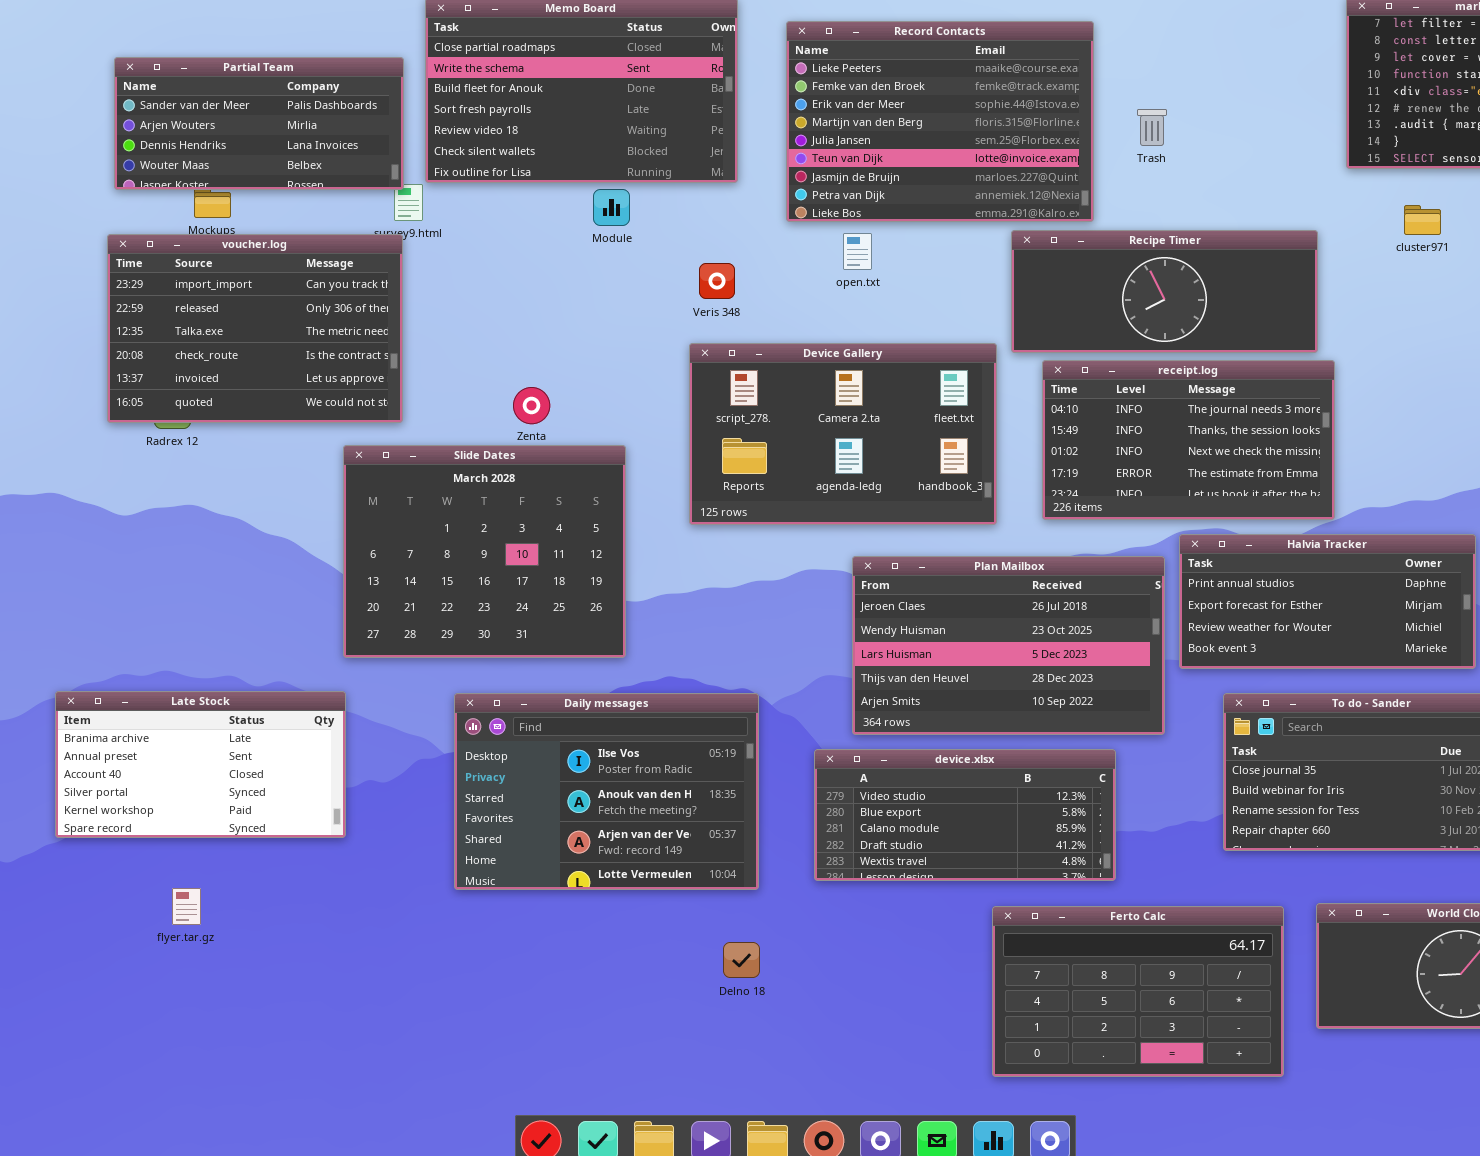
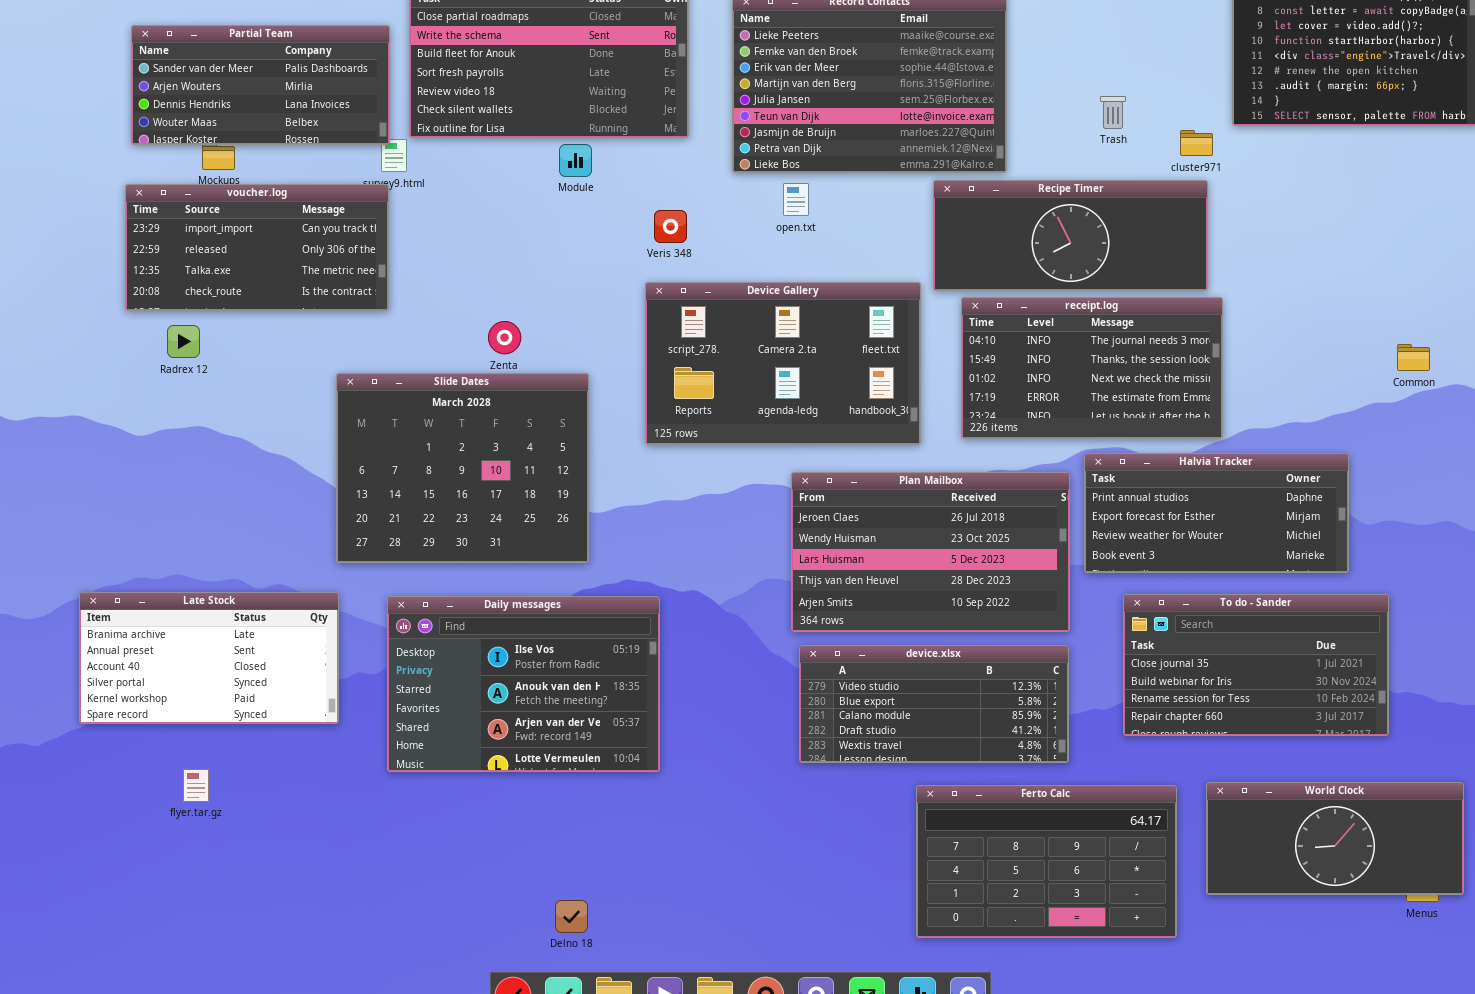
Trash: [1137,109,1167,146] -> [1100,96,1126,129], moved
cluster971: [1404,205,1441,235] -> [1180,130,1213,156], moved
voucher.log: [107,234,403,423] -> [125,184,389,311], resized
Daily messages: [454,693,759,890] -> [387,596,660,772], moved
device.xlsx: [814,749,1116,881] -> [799,645,1069,763], moved
Delno 18: [723,942,760,978] -> [555,900,588,933], moved

